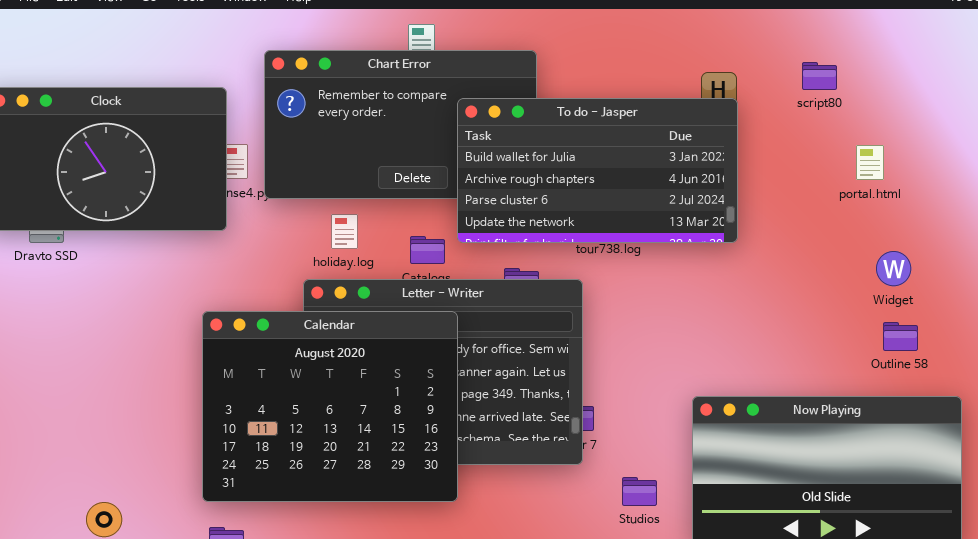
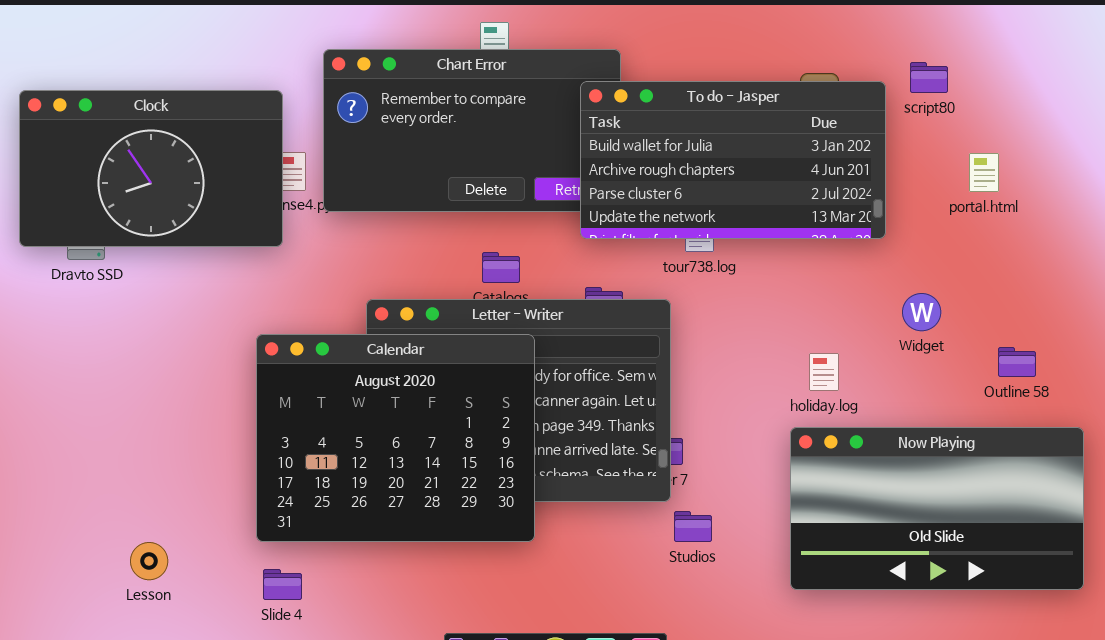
To do - Jasper: [457,98,738,243] -> [580,81,886,239], moved
holiday.log: [331,214,358,249] -> [809,353,839,391], moved
Widget: [876,251,911,286] -> [902,293,941,331], moved
Studios: [622,477,657,506] -> [674,511,712,542], moved

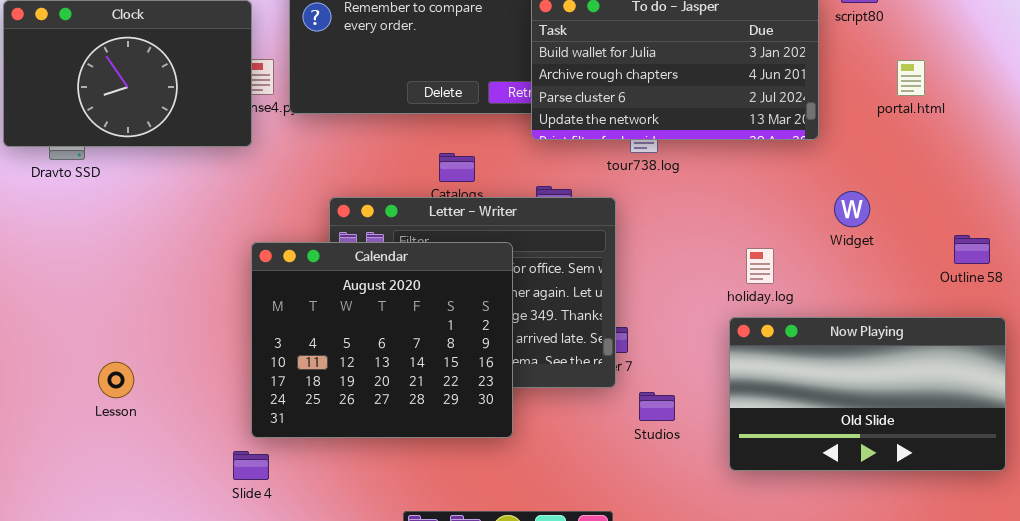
Calendar: [256,334,535,542] -> [251,242,513,438], moved
Outline 58: [998,347,1036,377] -> [954,235,990,264], moved
Studios: [674,511,712,542] -> [639,392,675,421], moved
Lesson: [130,542,168,580] -> [98,362,134,398], moved

